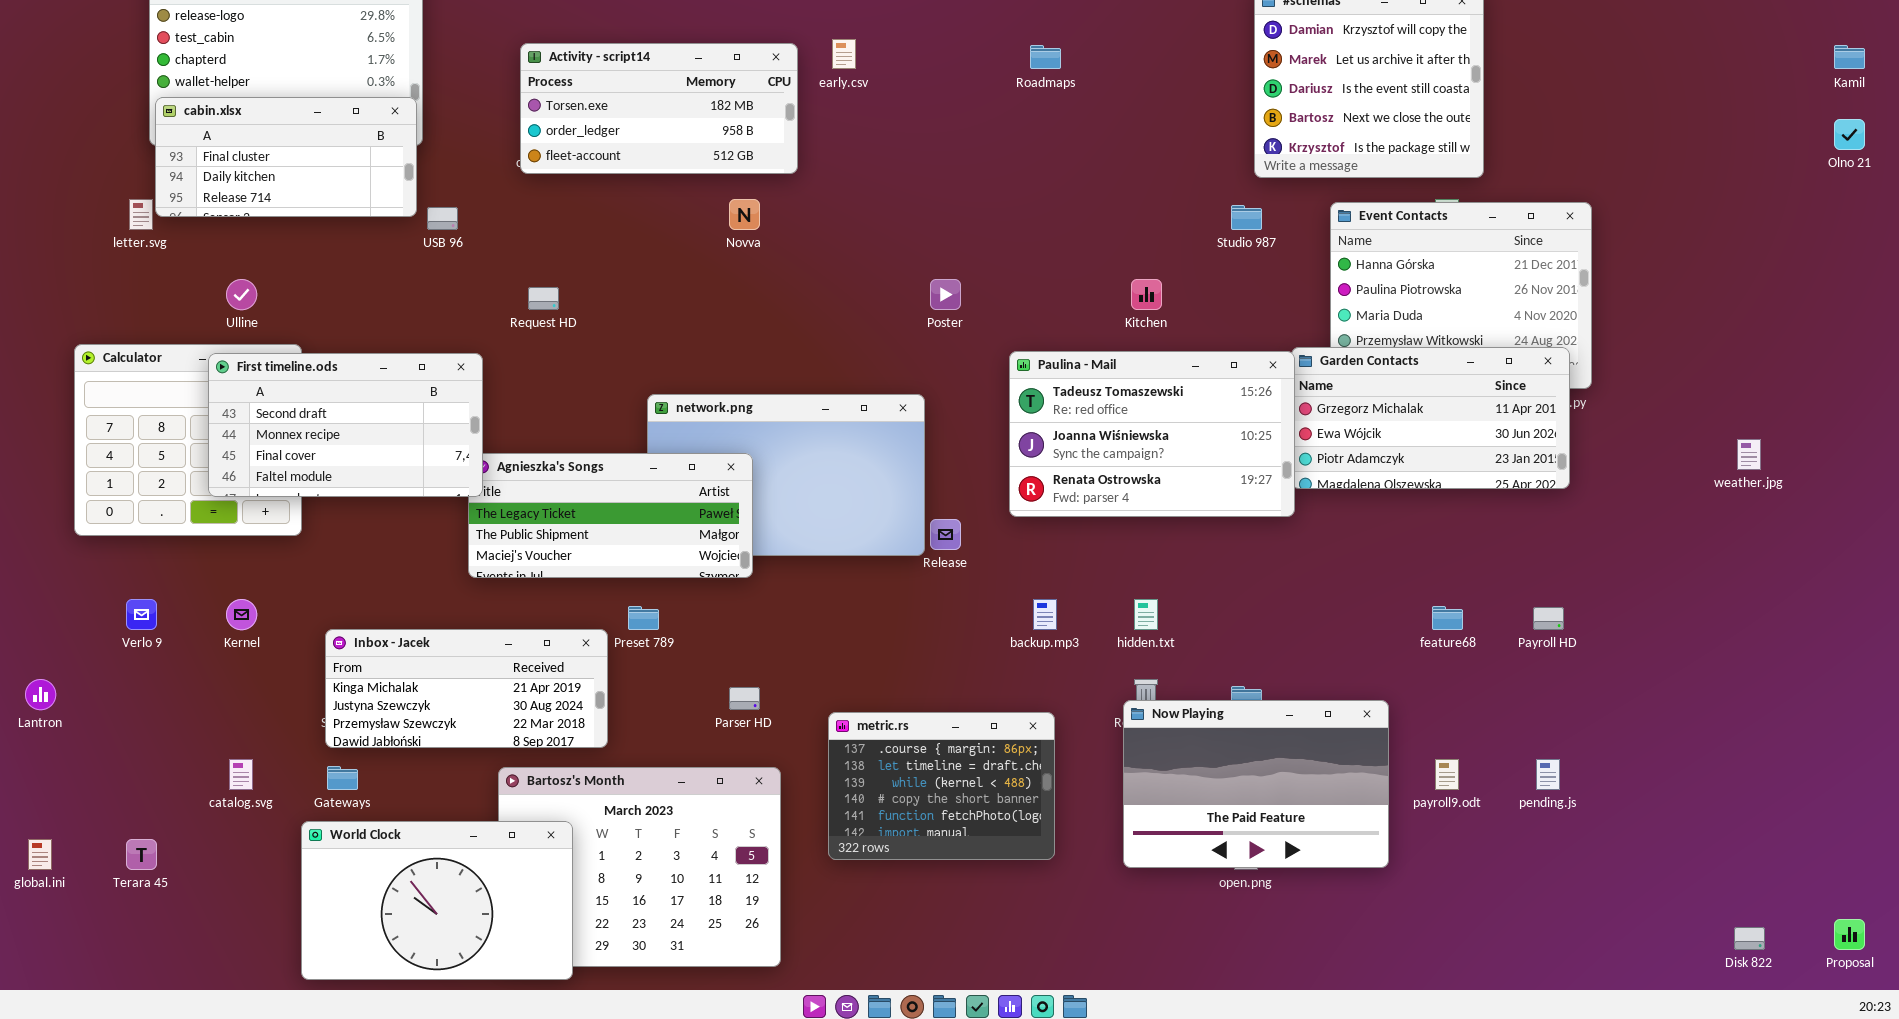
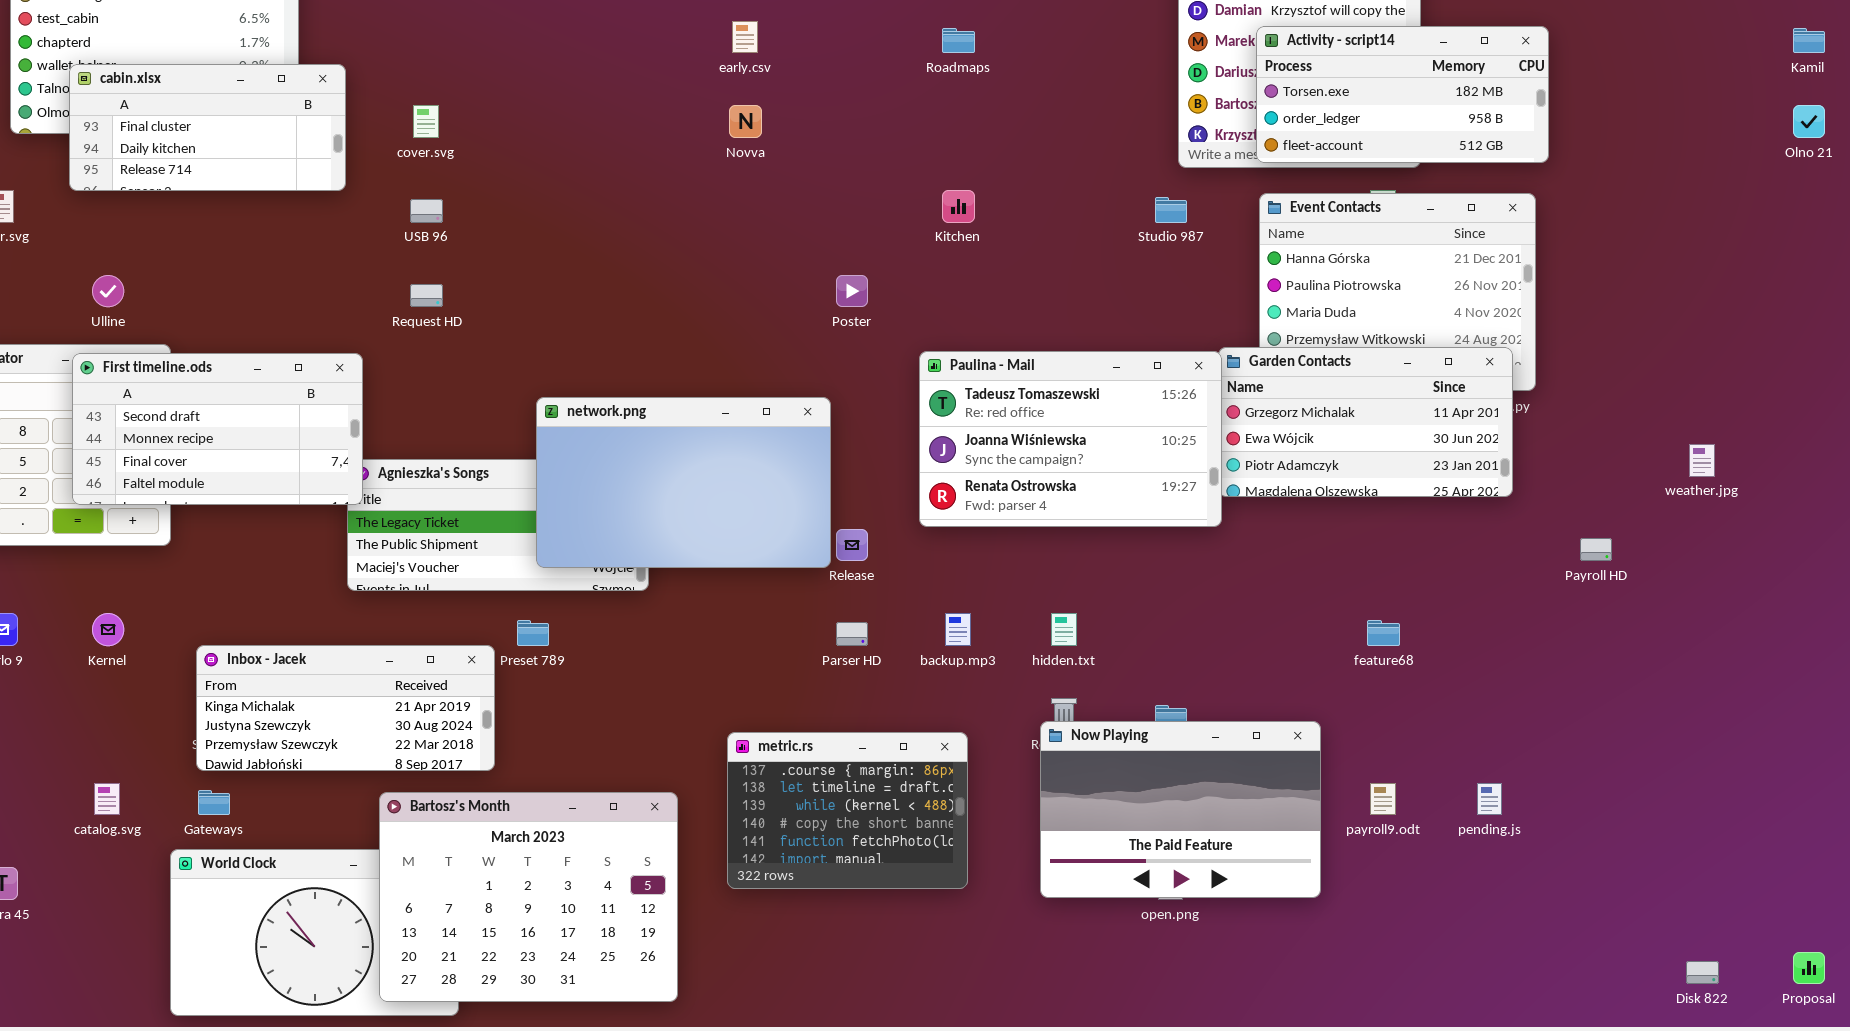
Activity - script14: [520,43,798,174] -> [1256,26,1549,163], moved
cabin.xlsx: [155,97,417,217] -> [69,64,346,191], moved
Novva: [729,199,760,230] -> [729,105,762,138], moved
USB 96: [427,207,458,230] -> [410,199,443,223], moved
Kitchen: [1131,279,1162,310] -> [942,190,975,223], moved
network.png: [647,394,925,556] -> [536,397,831,568], raised
Payroll HD: [1533,607,1564,630] -> [1580,538,1612,561], moved
Parser HD: [729,687,760,710] -> [836,622,868,646], moved
Bartosz's Month: [498,767,781,967] -> [379,792,678,1002], raised

